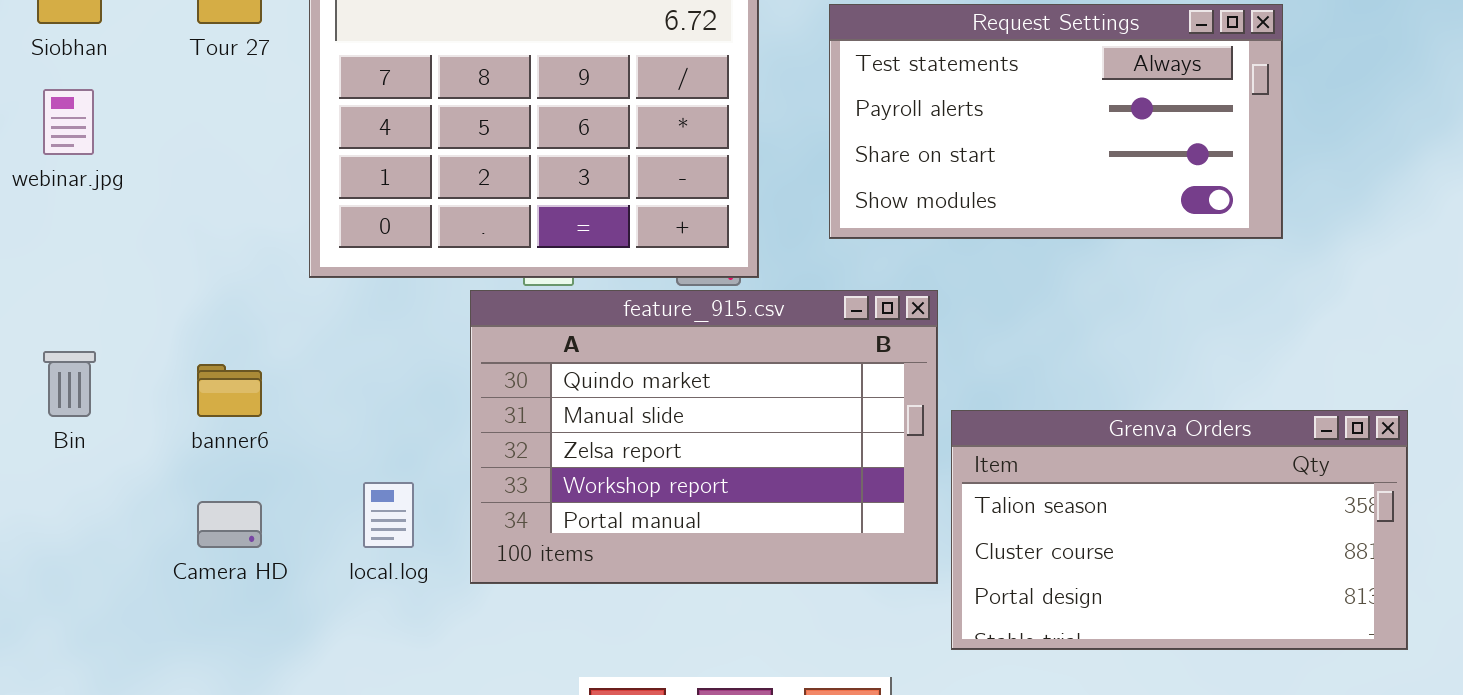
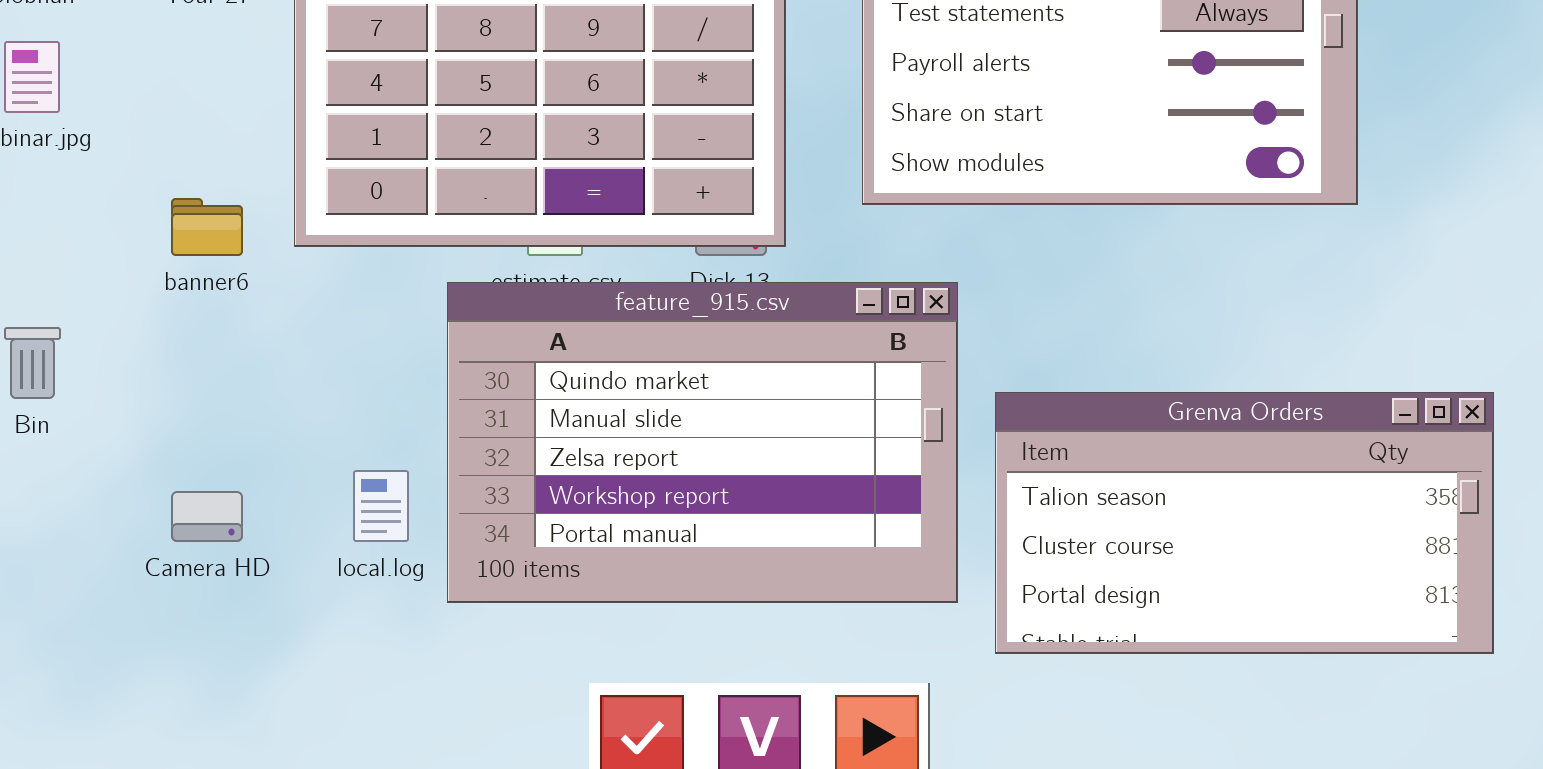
feature_915.csv: [470,290,938,584] -> [447,282,958,603], moved
banner6: [197,364,262,417] -> [171,198,243,256], moved

